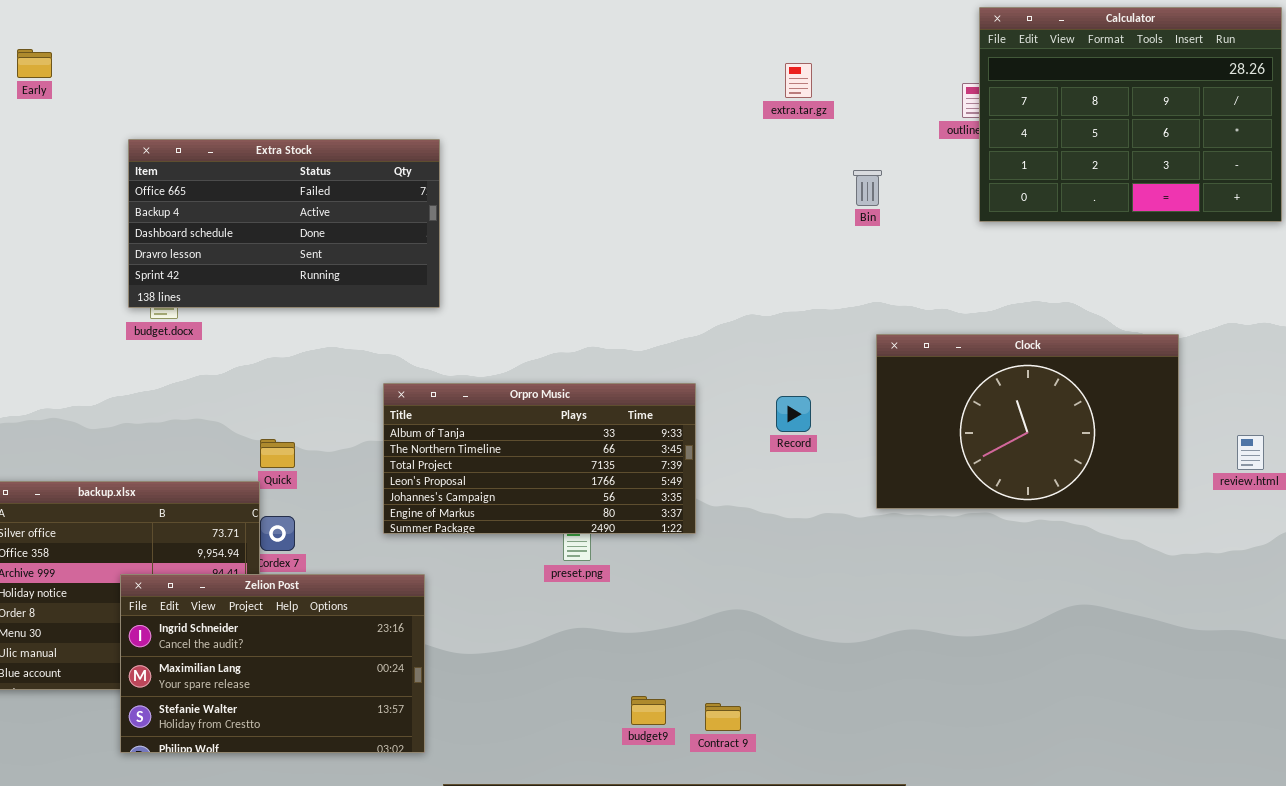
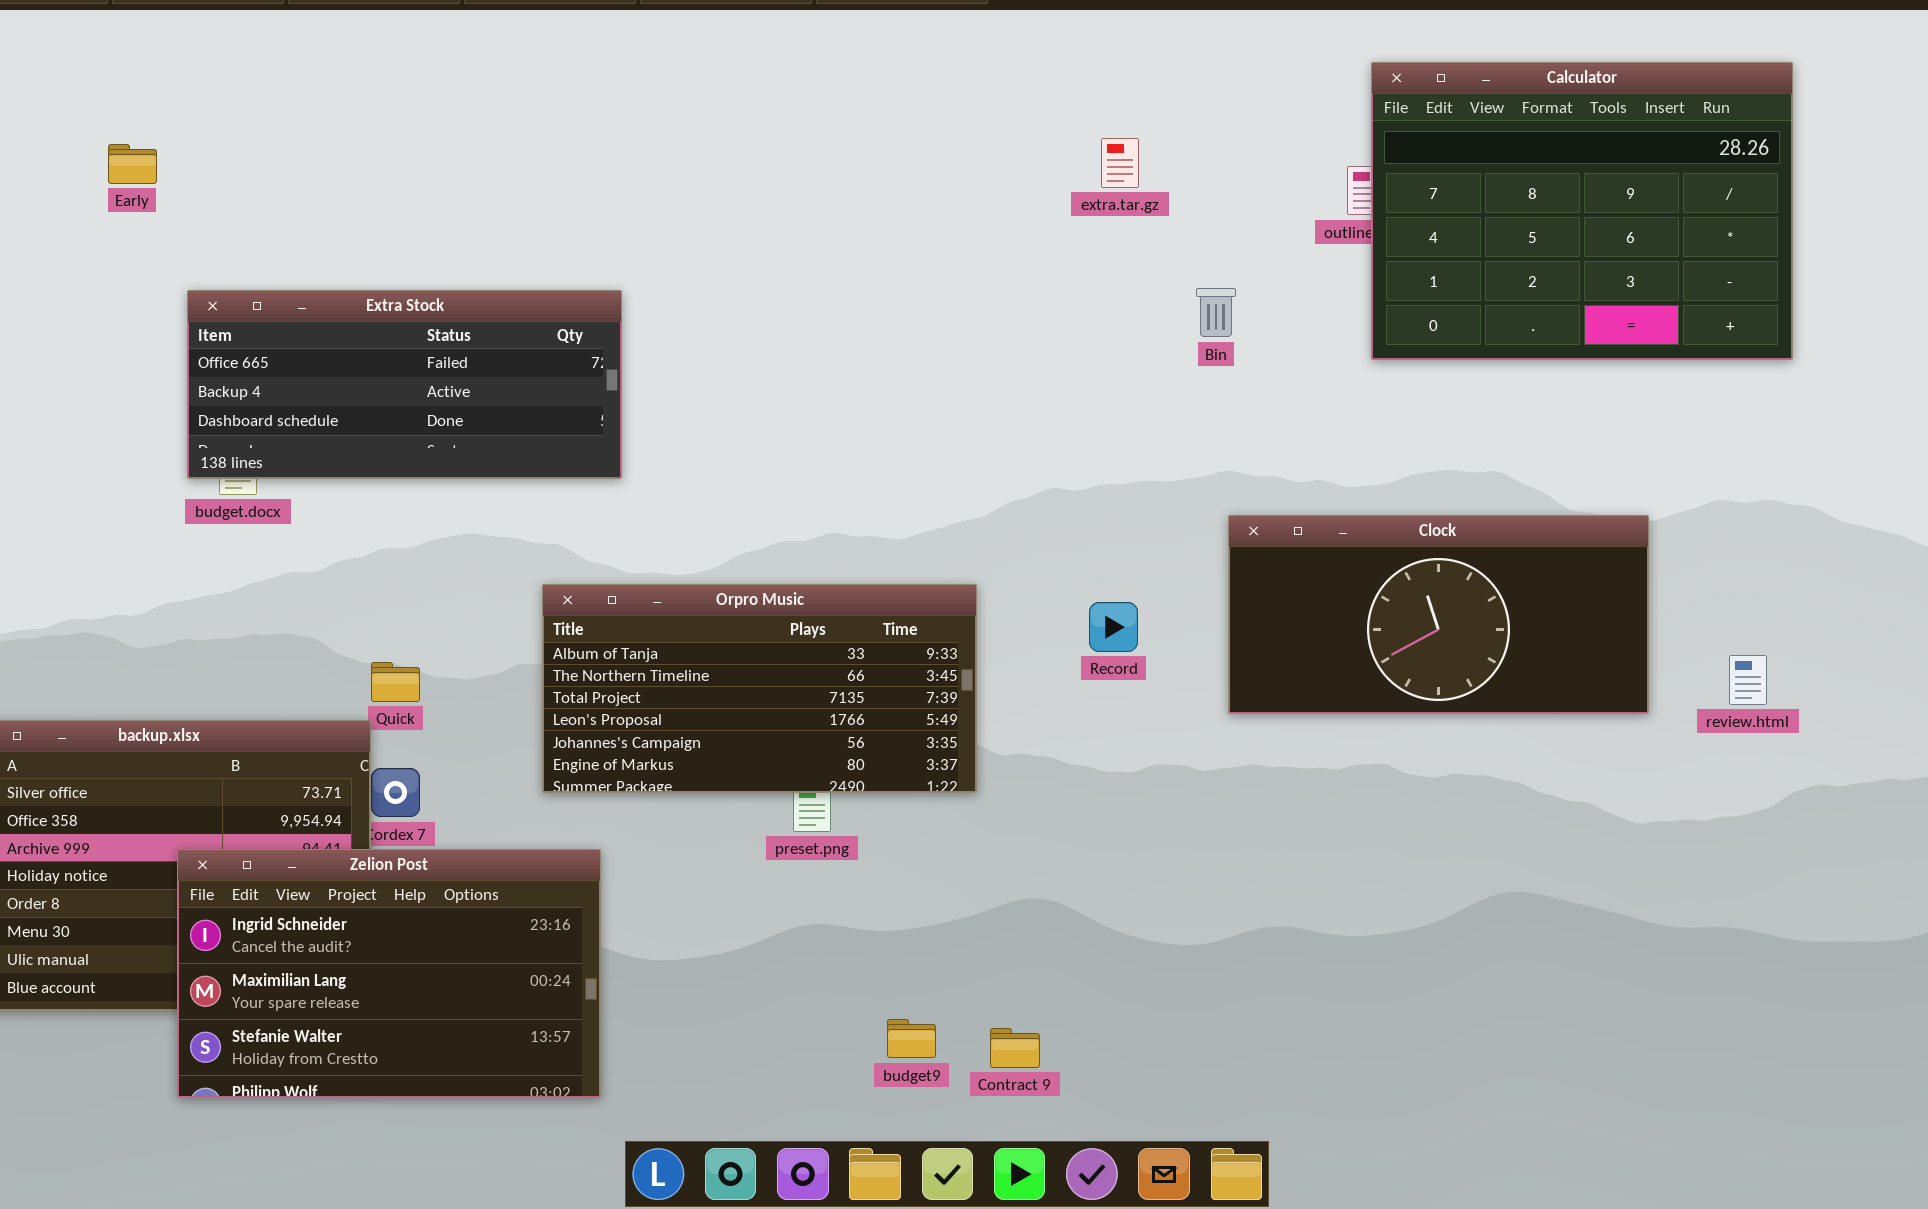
Early: [17,49,52,78] -> [108,144,157,184], moved
Extra Stock: [128,139,440,308] -> [187,290,622,479], resized
Clock: [876,334,1179,509] -> [1228,515,1649,714], resized

